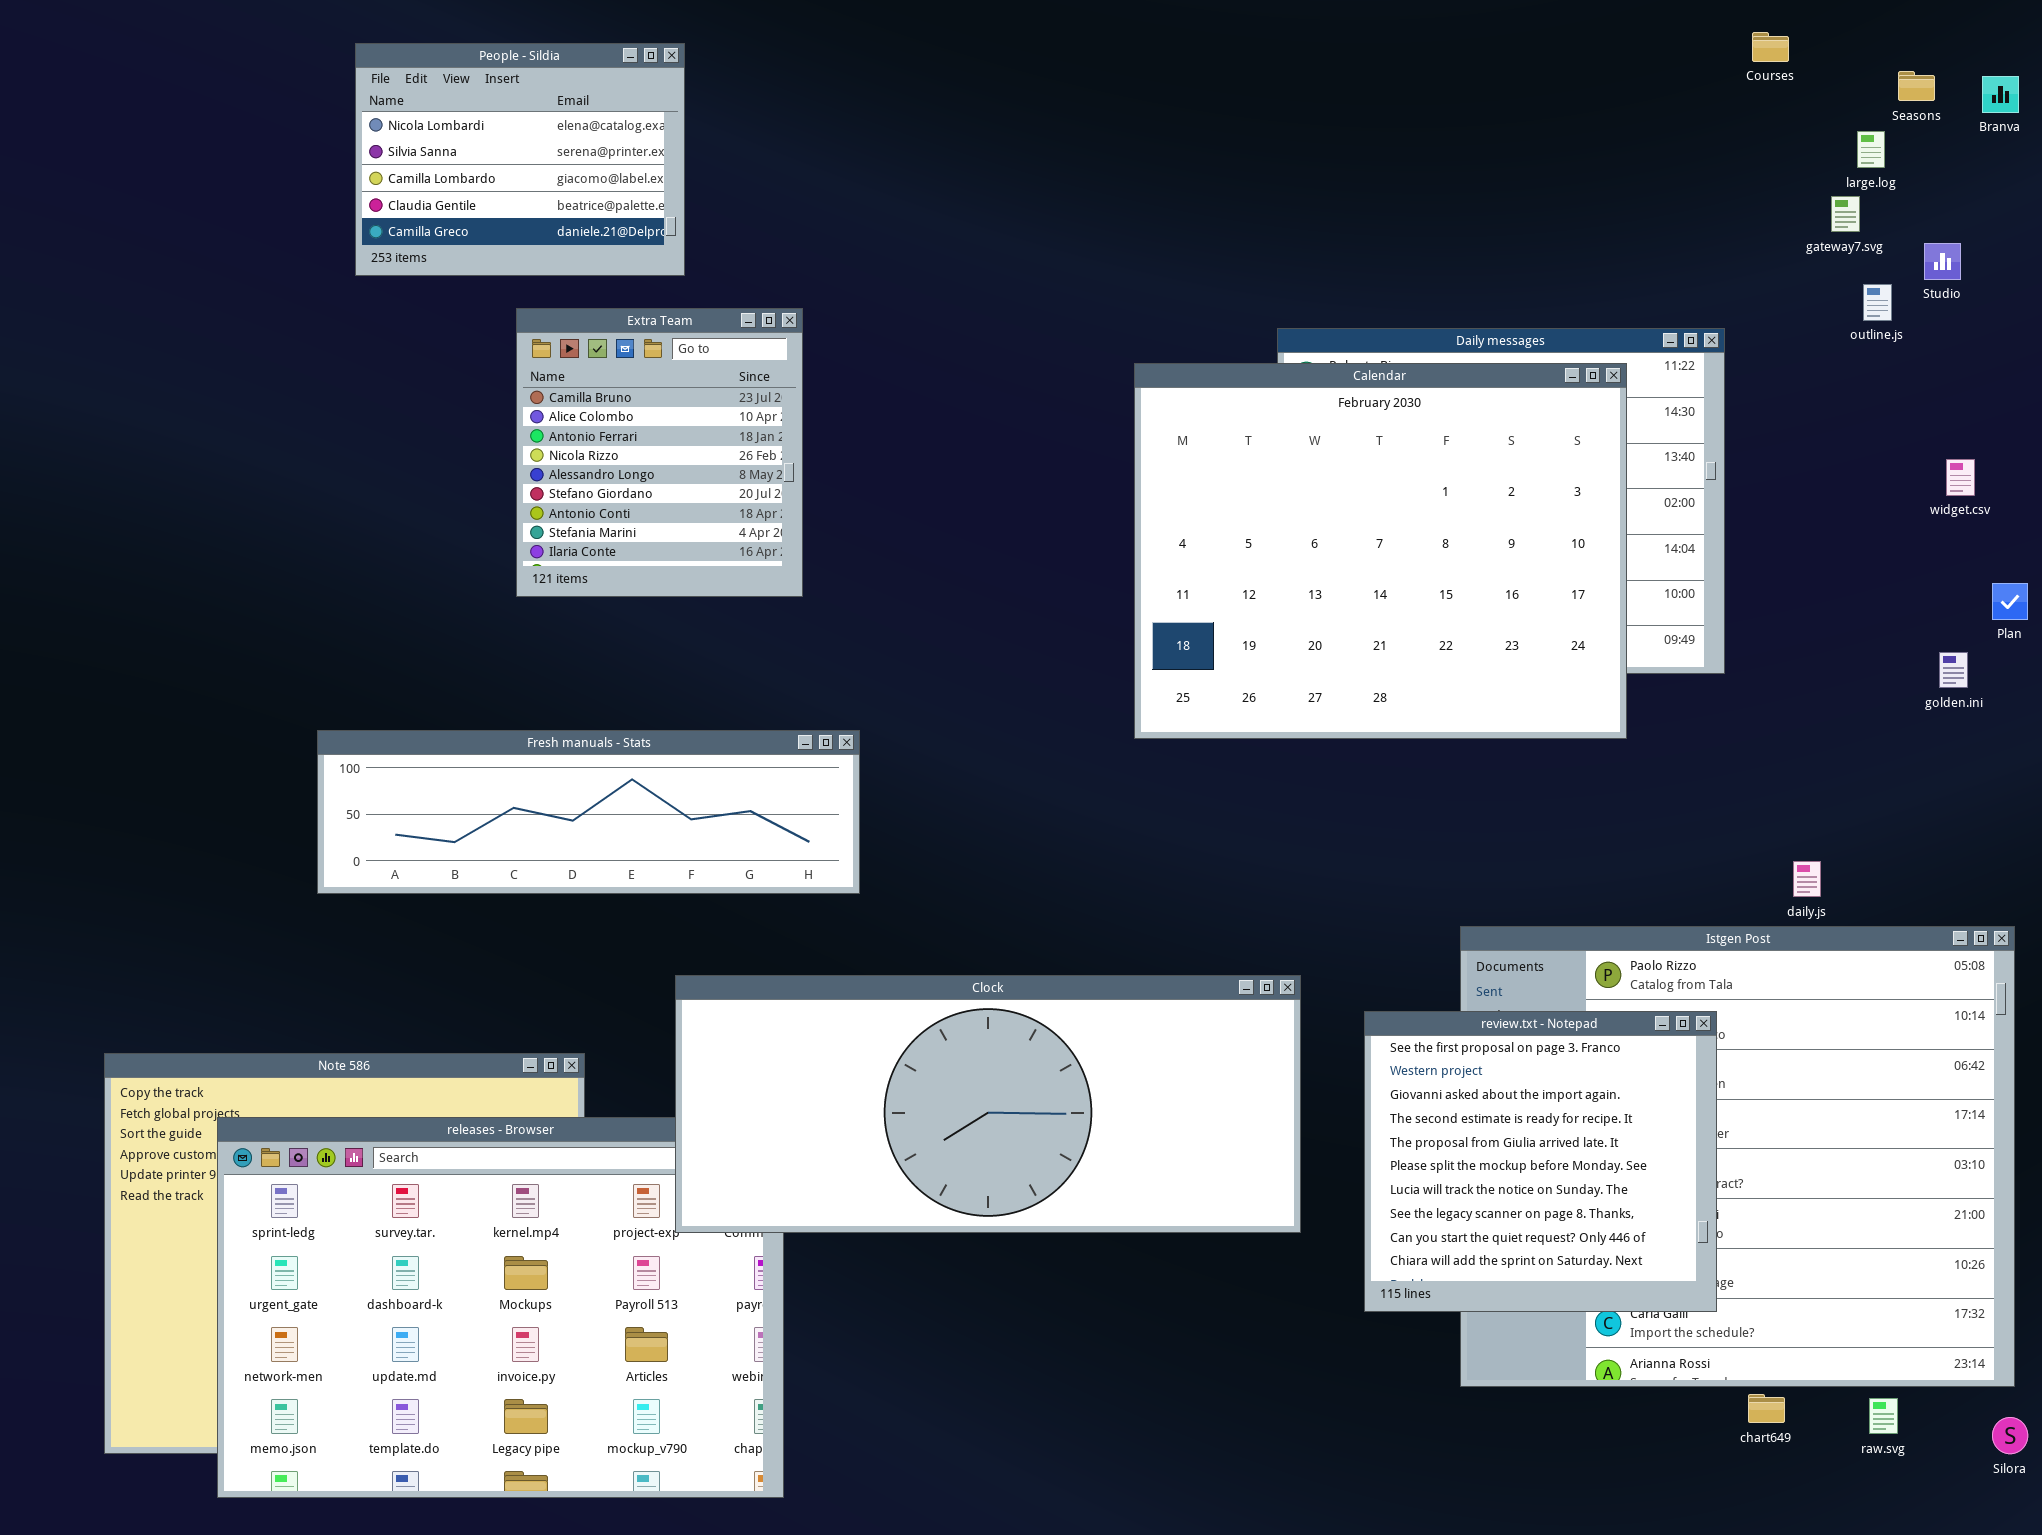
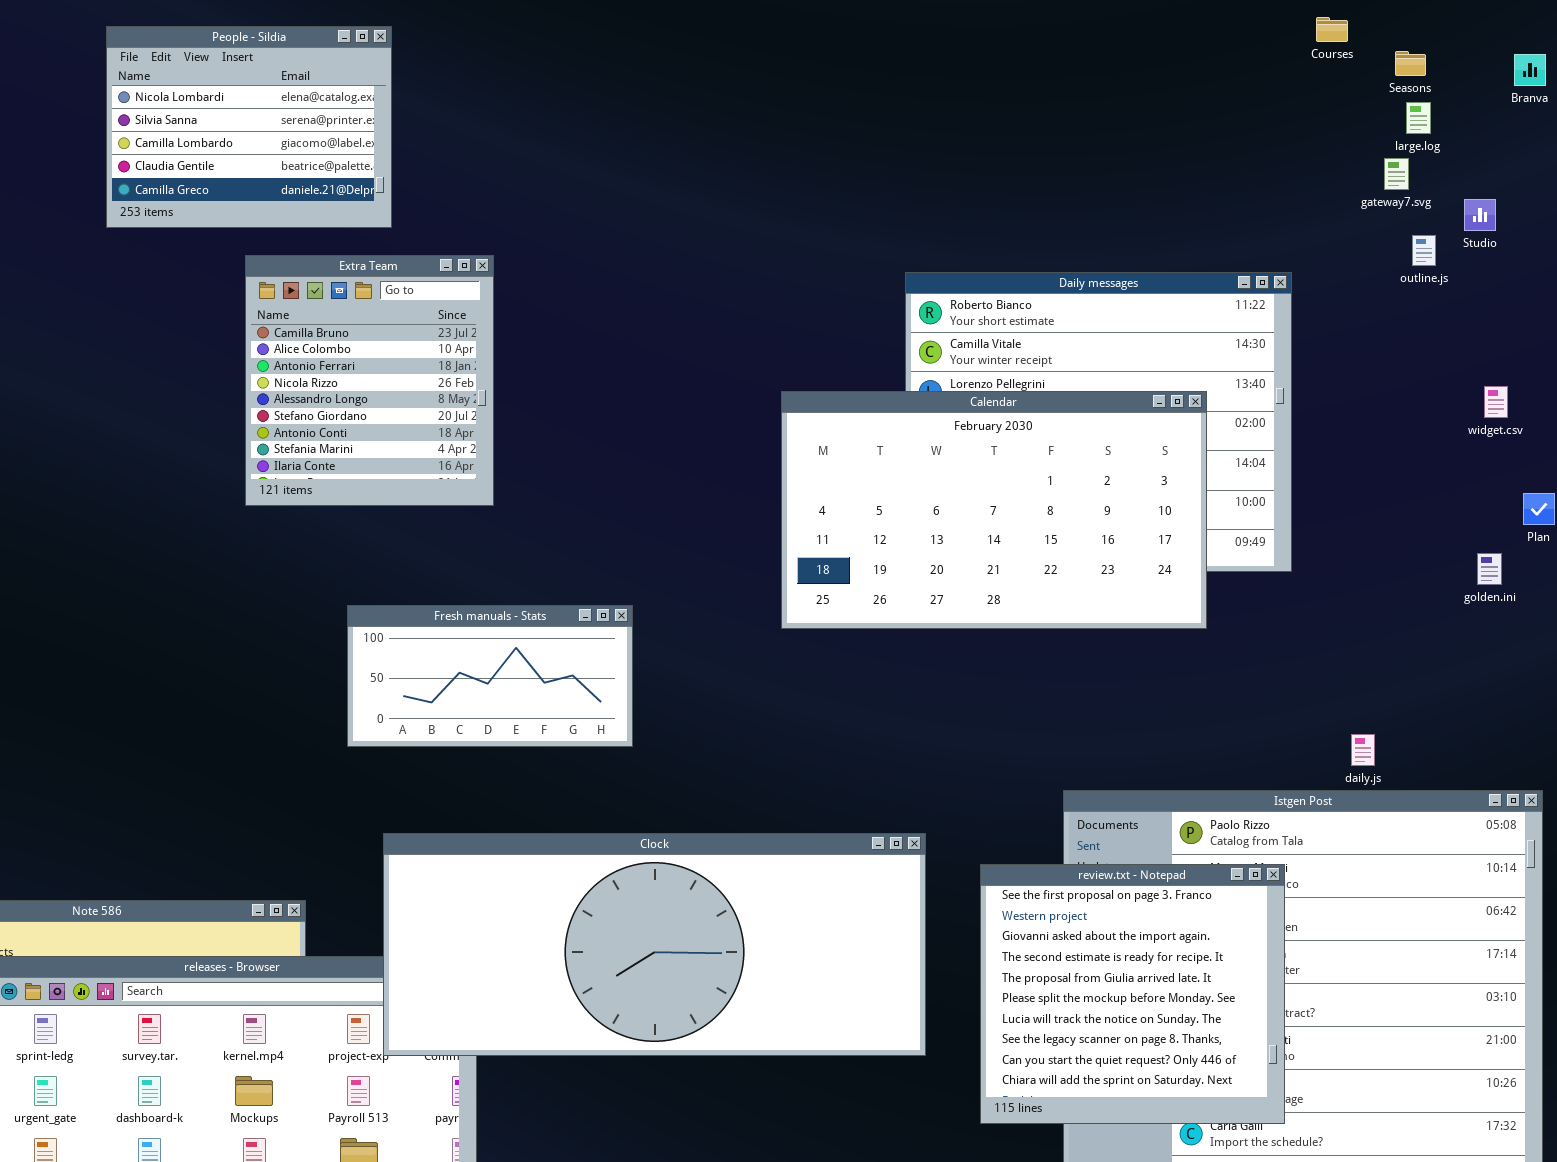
Seasons: [1898,71,1935,101] -> [1395,51,1426,76], moved
Calendar: [1134,363,1627,739] -> [781,391,1207,629], resized
Fresh manuals - Stats: [317,730,860,894] -> [347,605,633,747], moved, resized

